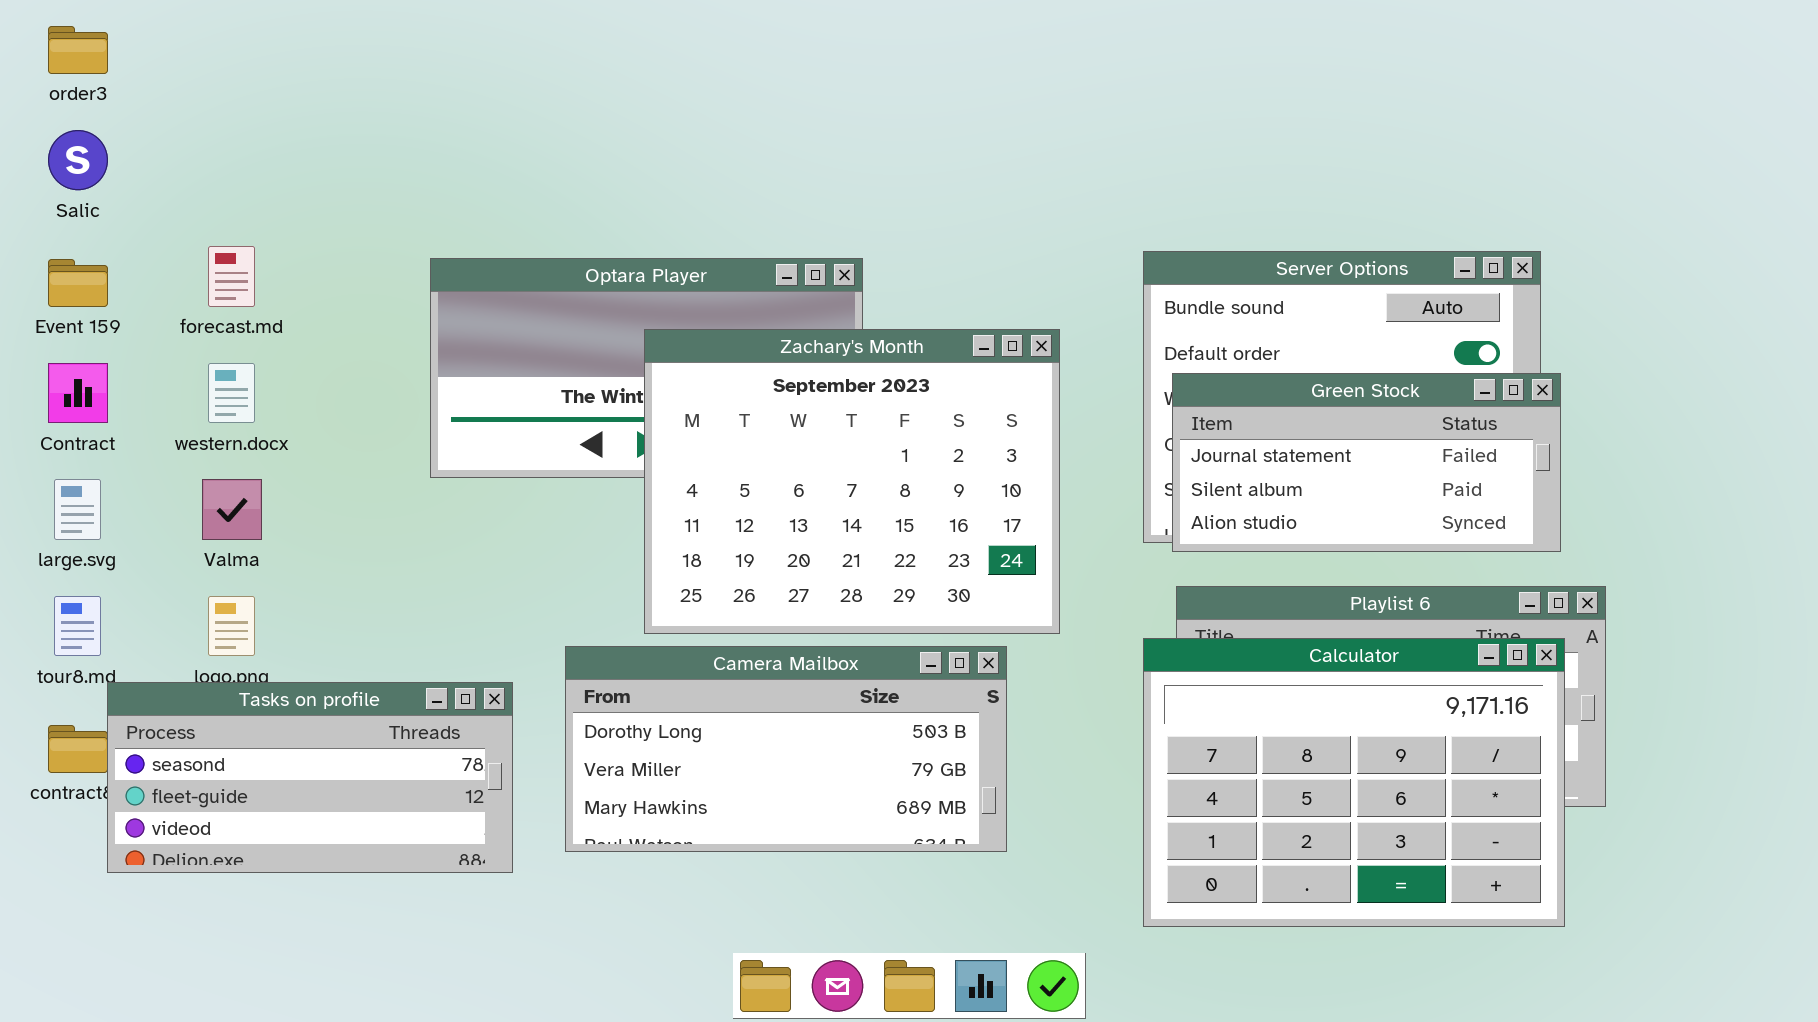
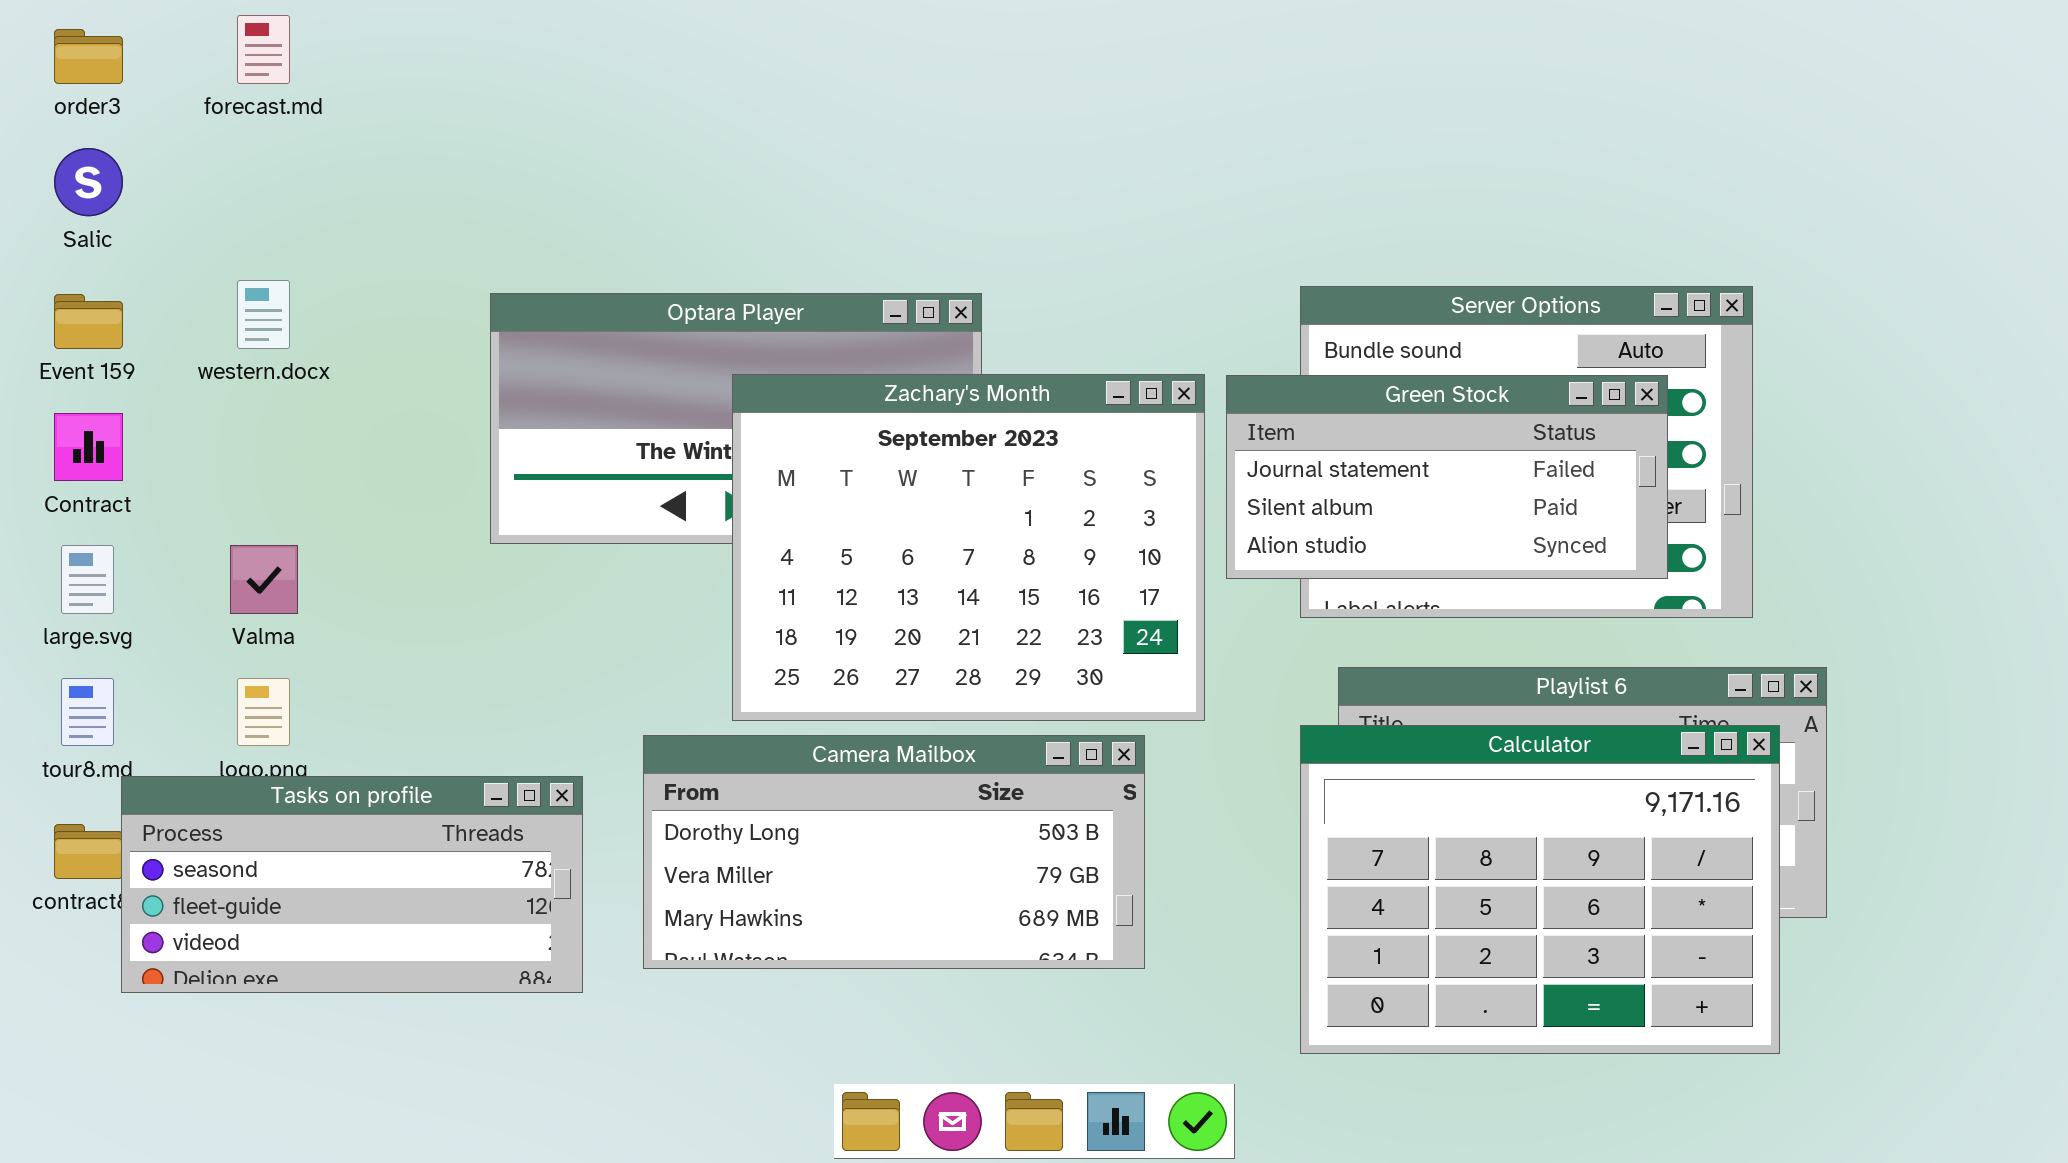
forecast.md: [208,246,255,307] -> [237,15,290,84], moved
western.docx: [208,363,255,423] -> [237,280,290,349], moved
Green Stock: [1172,373,1561,552] -> [1226,375,1668,579], moved

